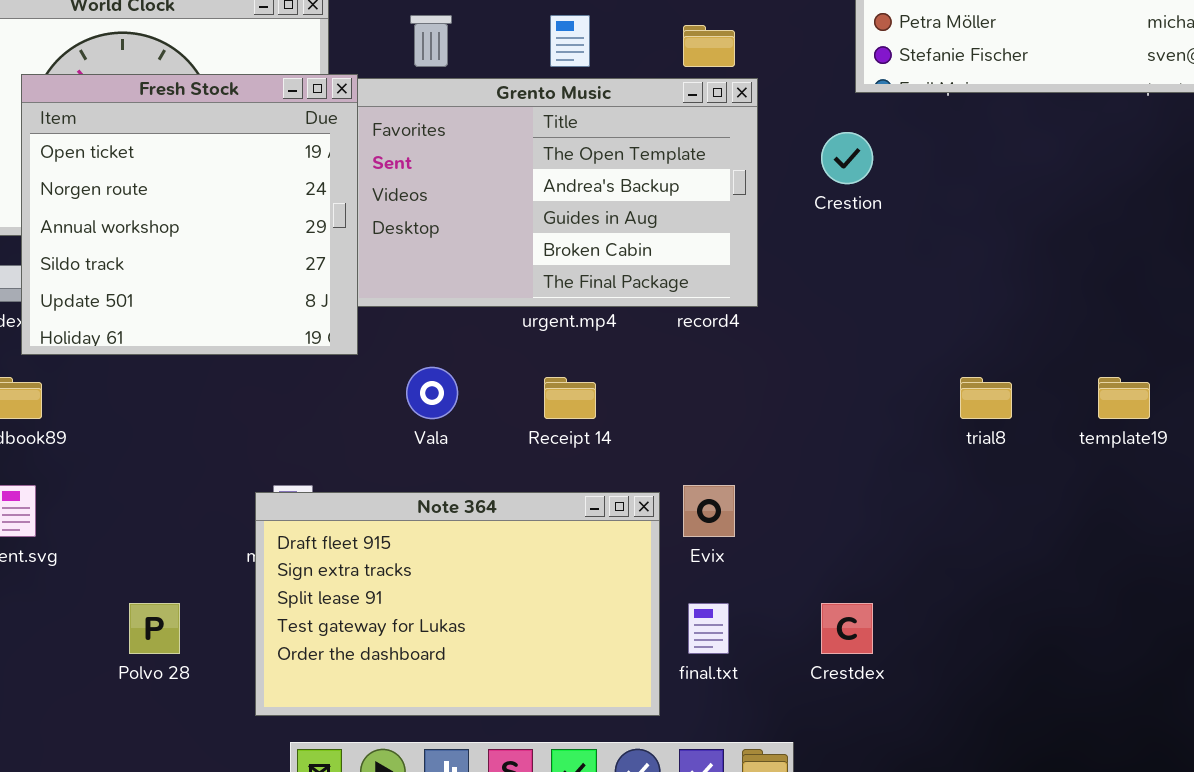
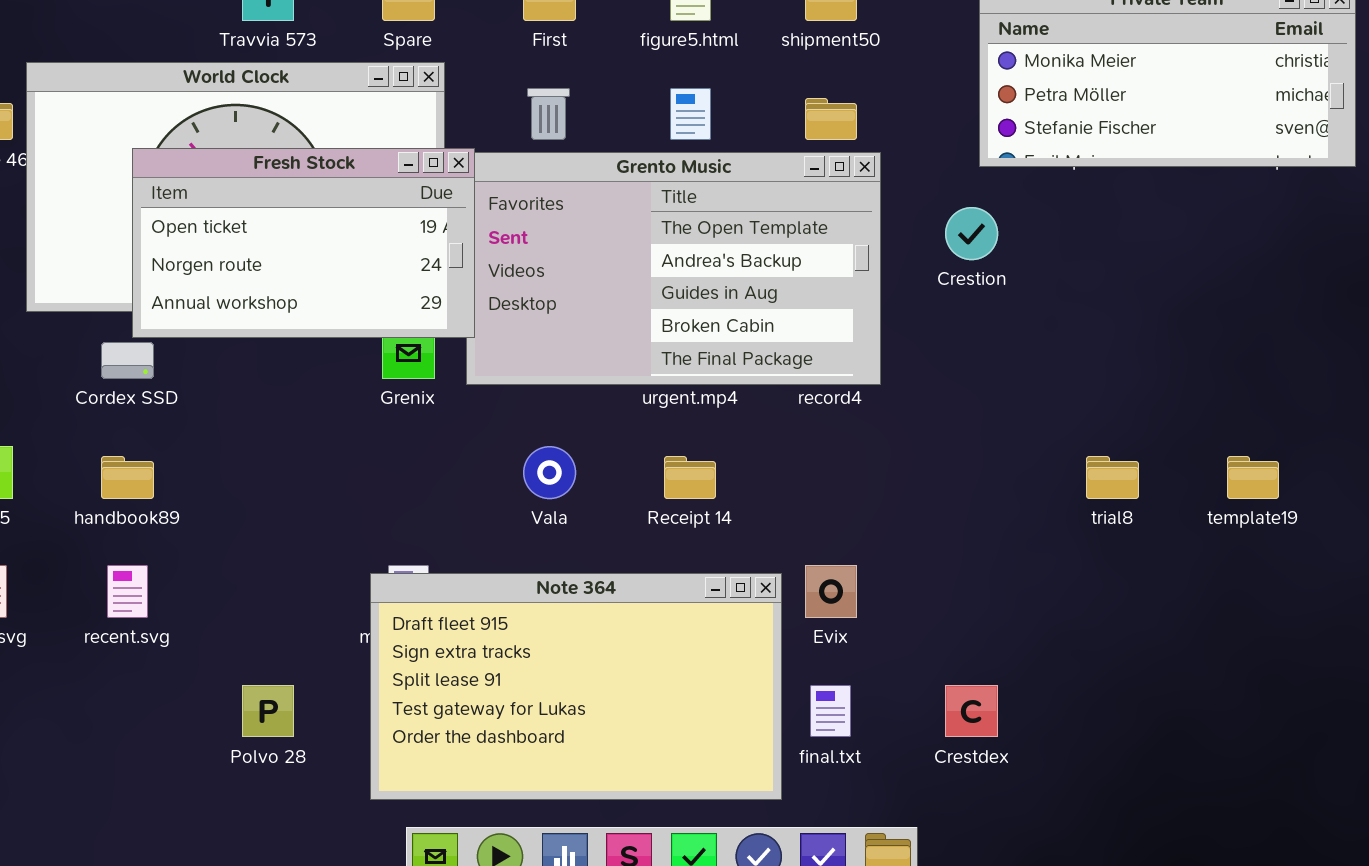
Fresh Stock: [21,74,358,355] -> [132,148,475,338], resized

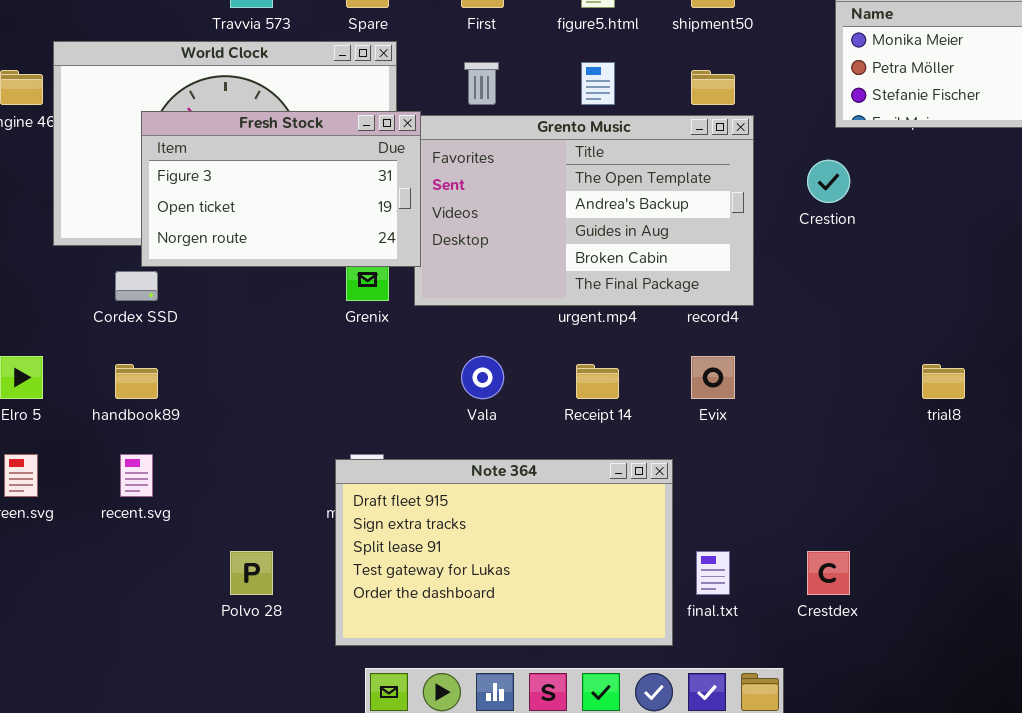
Fresh Stock: [132,148,475,338] -> [141,111,421,267], scrolled up 1 row
Evix: [805,565,857,618] -> [691,356,735,399], moved

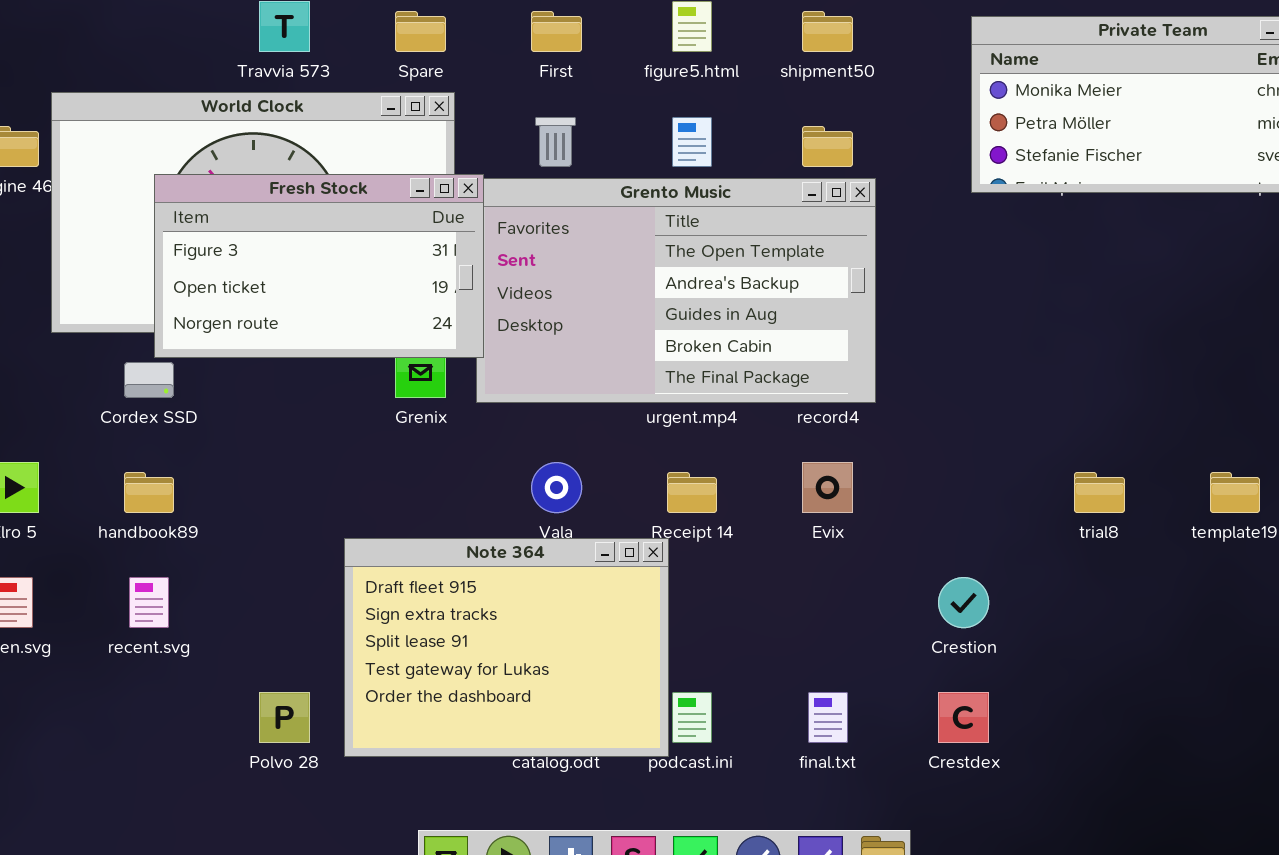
Crestion: [807,160,850,203] -> [938,577,989,628], moved
Note 364: [335,459,673,646] -> [344,538,669,757], moved, resized

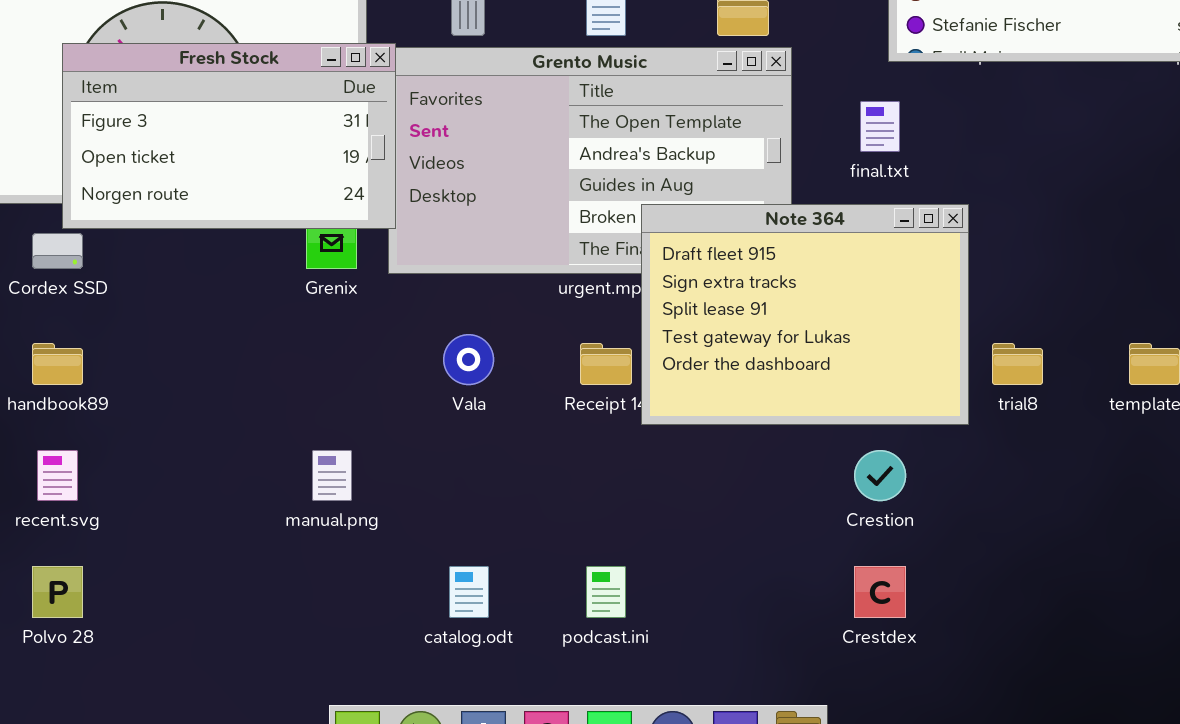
Note 364: [344,538,669,757] -> [641,204,969,425], moved
Polvo 28: [259,692,310,743] -> [32,566,83,618], moved
final.txt: [808,692,848,743] -> [860,101,900,152], moved

